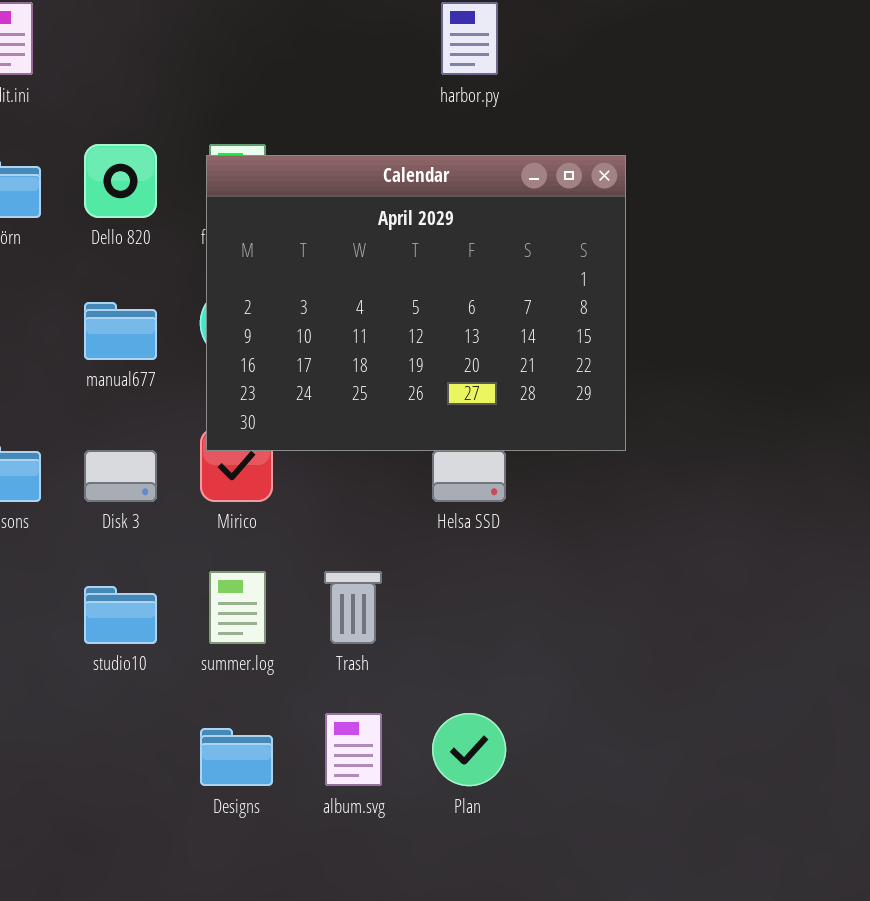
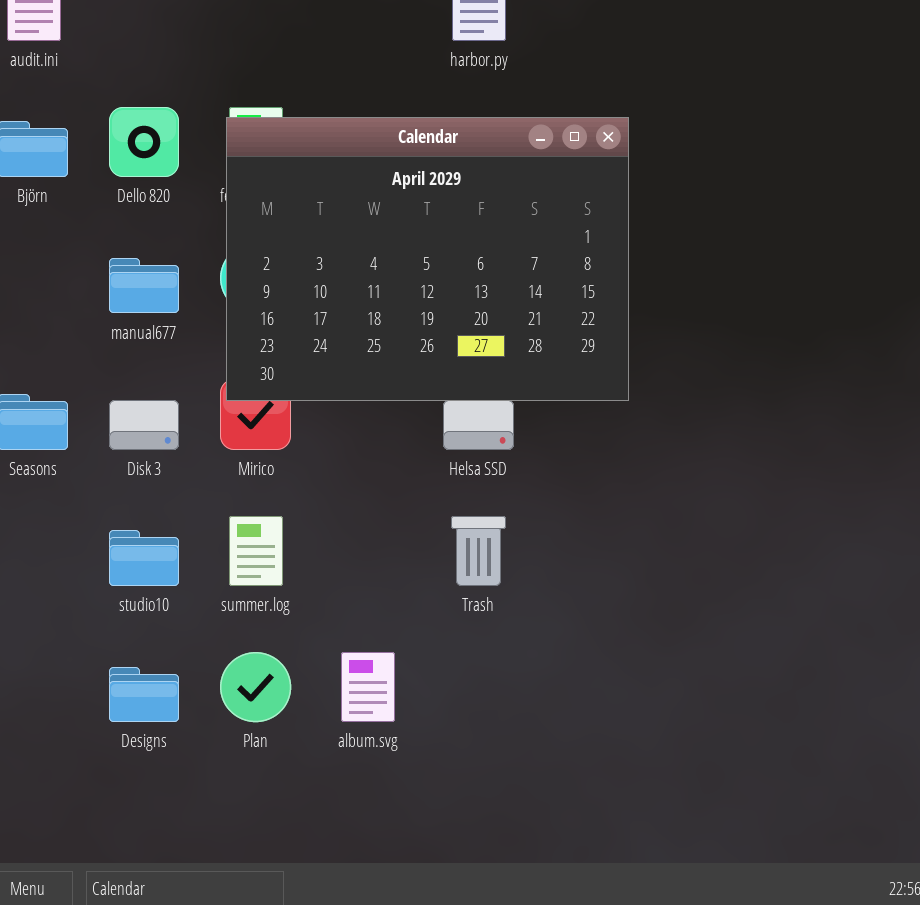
Trash: [324,571,382,644] -> [451,516,506,586], moved
Plan: [432,713,506,786] -> [220,652,291,722], moved
Designs: [200,728,273,786] -> [109,667,179,722], moved

